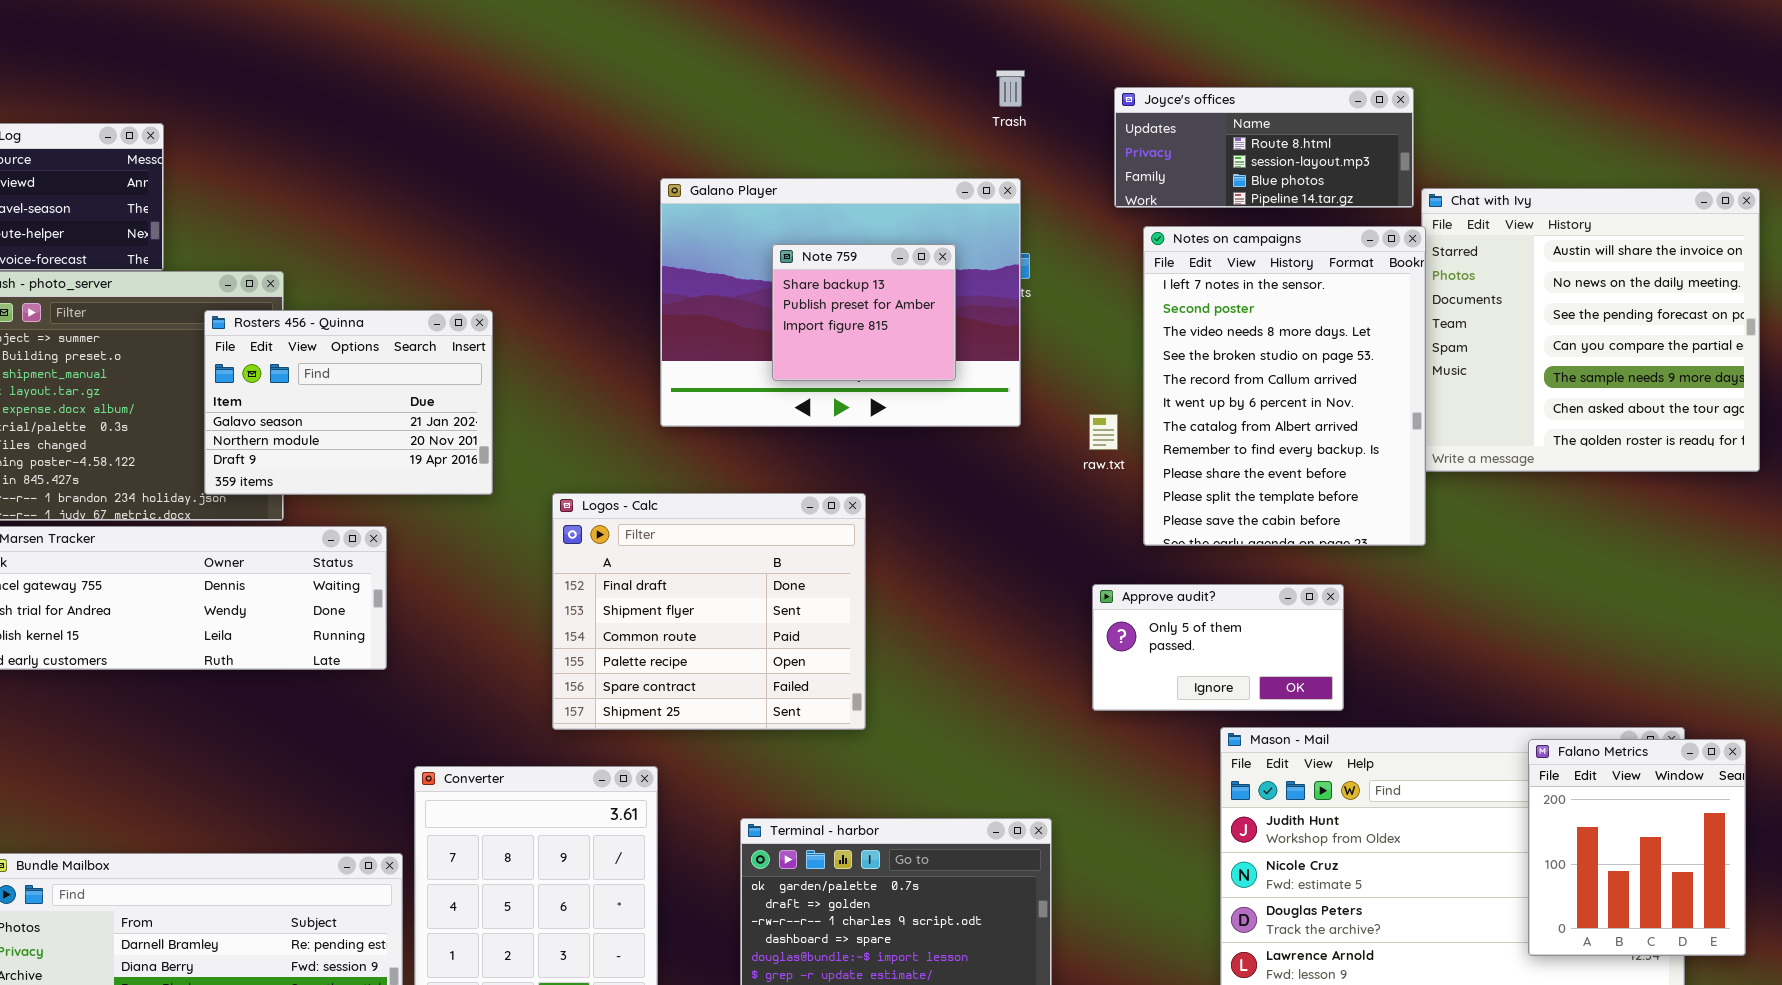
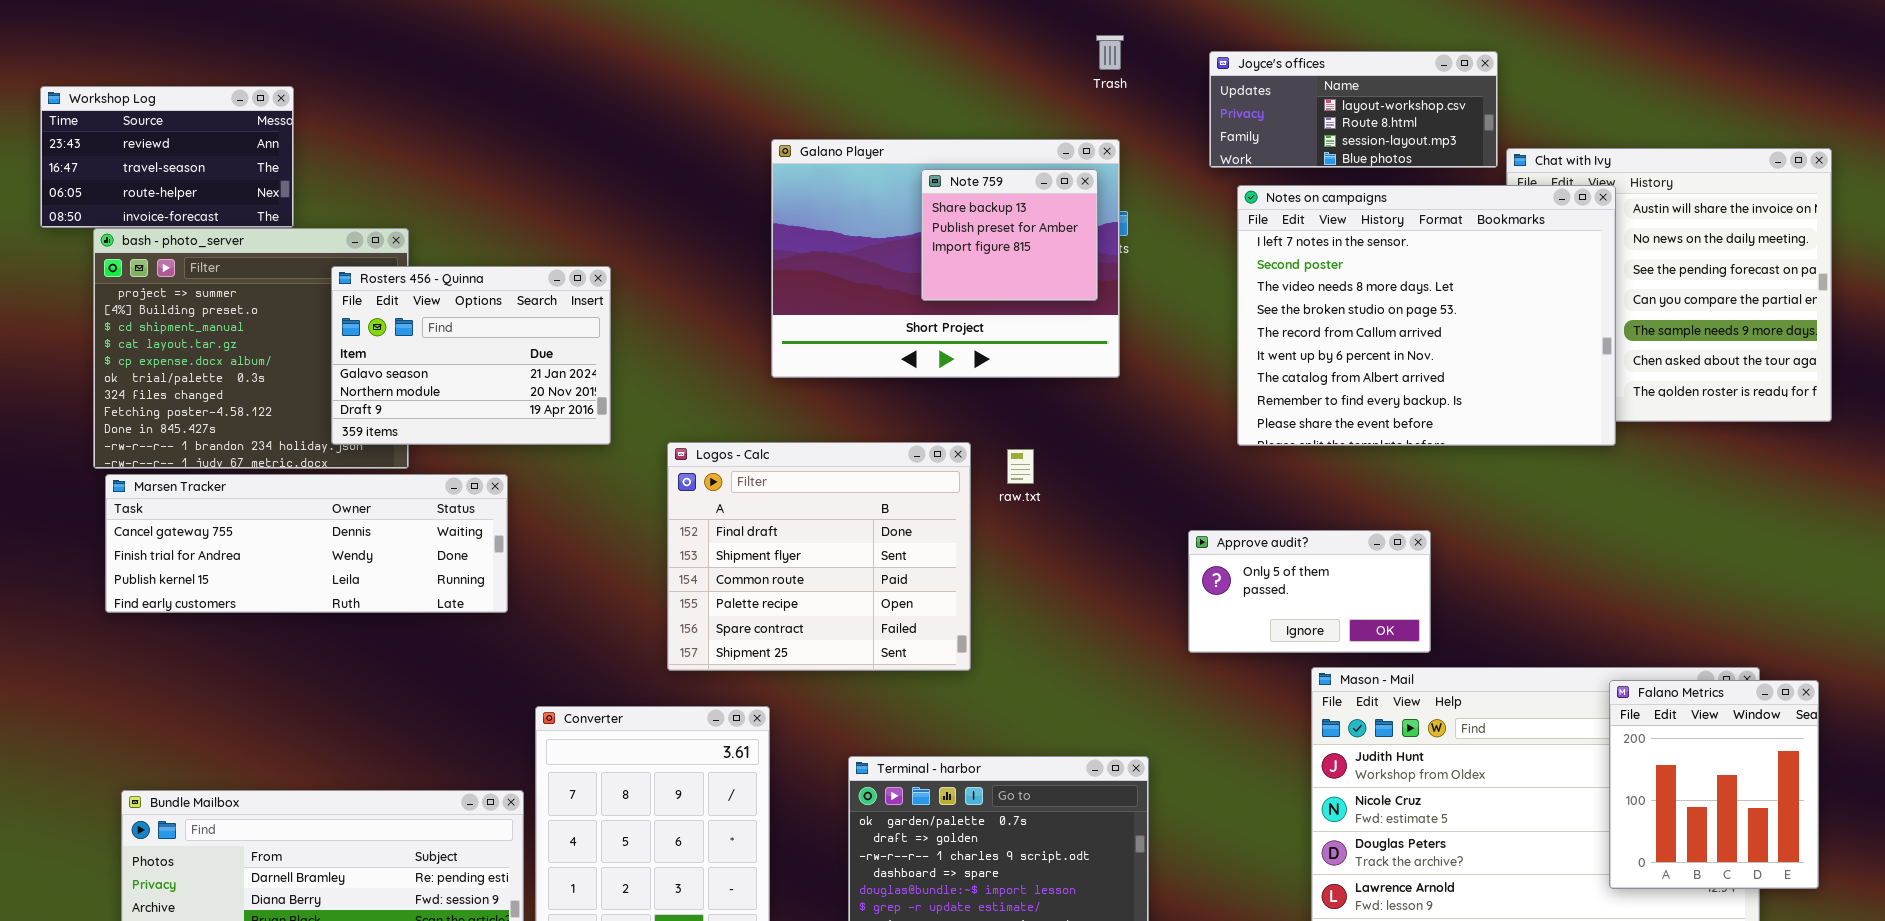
Joyce's offices: [1114,87,1414,208] -> [1209,51,1498,168], scrolled up 1 row
Notes on campaigns: [1143,226,1426,546] -> [1237,185,1616,446], resized
Note 759: [772,244,956,381] -> [921,169,1098,301], moved
raw.txt: [1089,414,1118,450] -> [1007,449,1034,484], moved

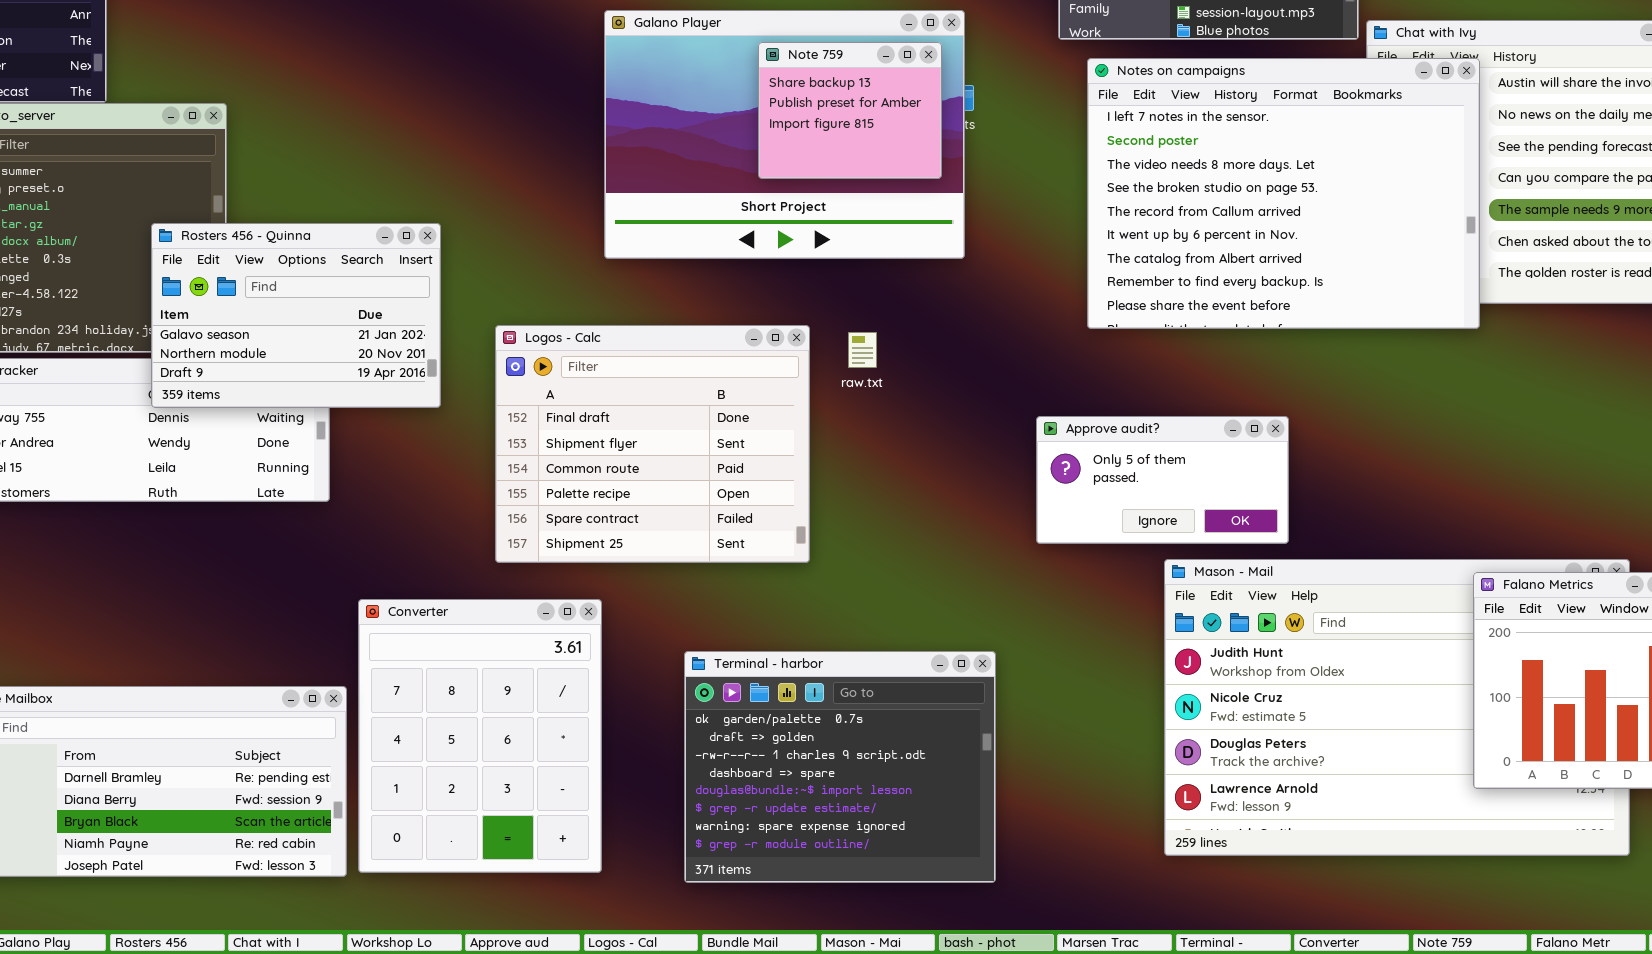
Rosters 456 - Quinna: [331,266,611,445] -> [151,223,441,408], moved

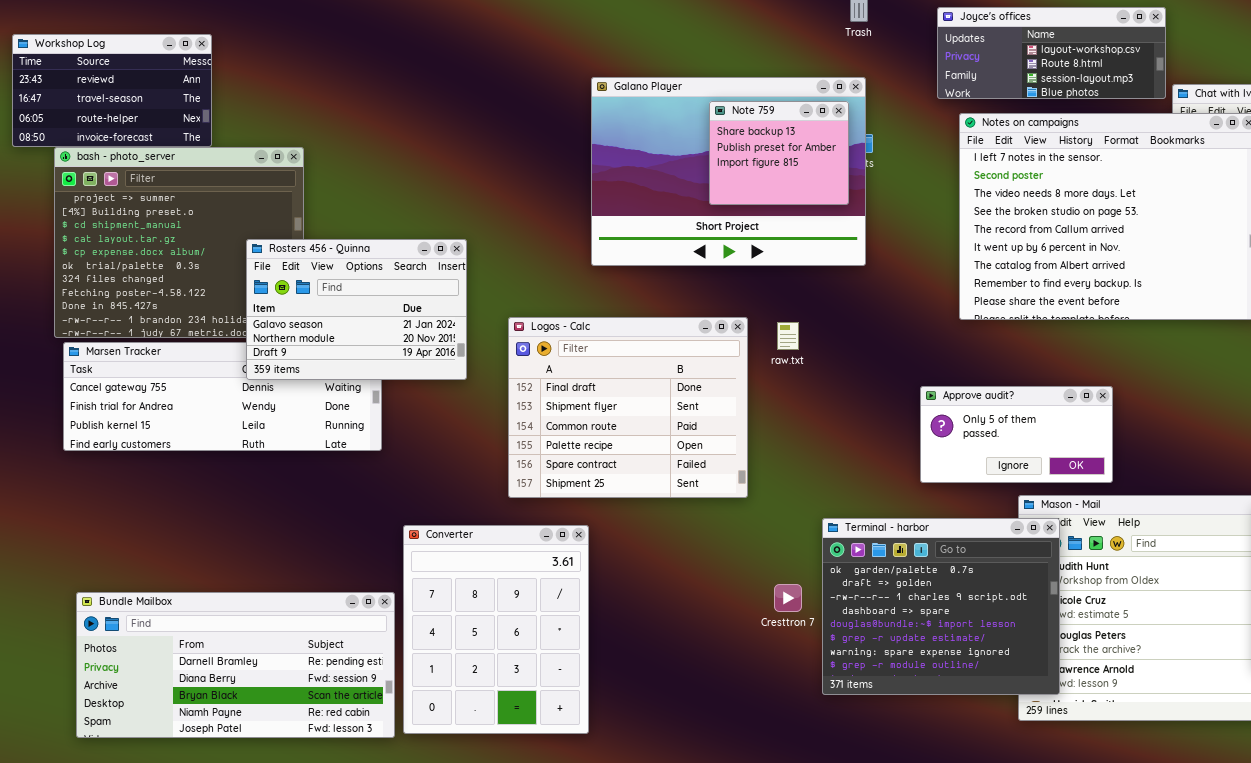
Terminal - harbor: [684,651,996,883] -> [822,518,1060,695], moved

